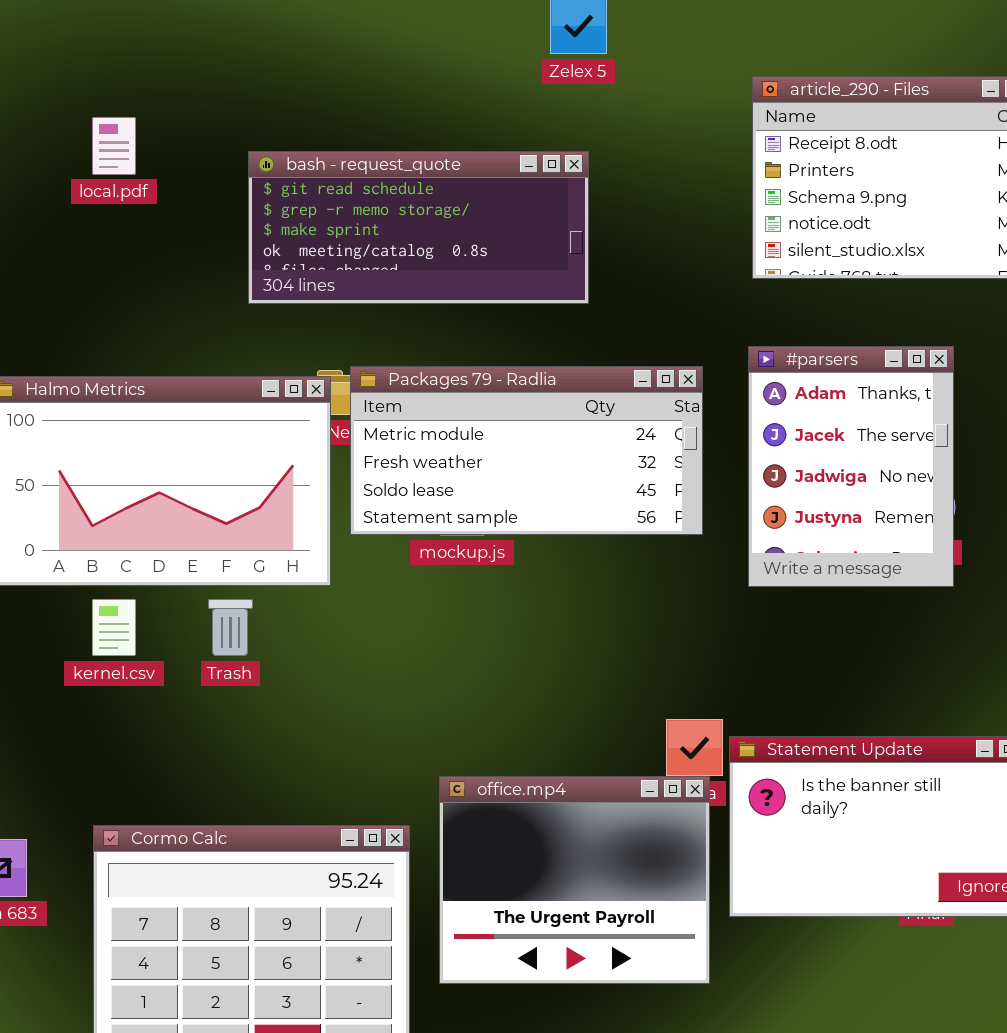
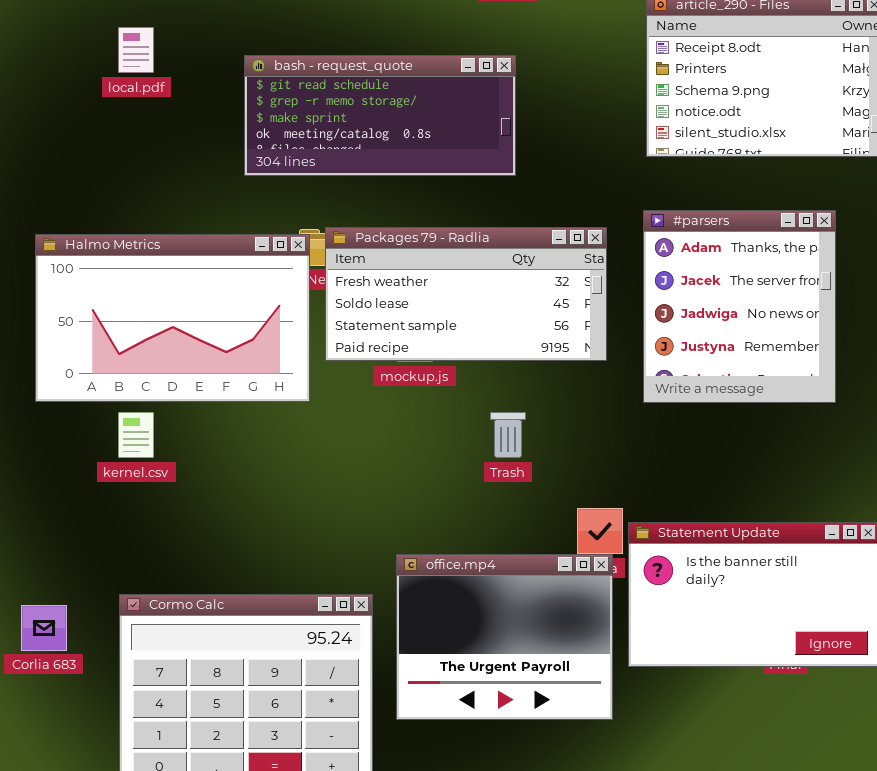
#parsers: [748,346,954,587] -> [643,210,836,403], resized
Packages 79 - Radlia: [350,366,703,535] -> [325,227,607,361], scrolled down 1 row
Trash: [208,599,253,656] -> [490,412,526,458], moved

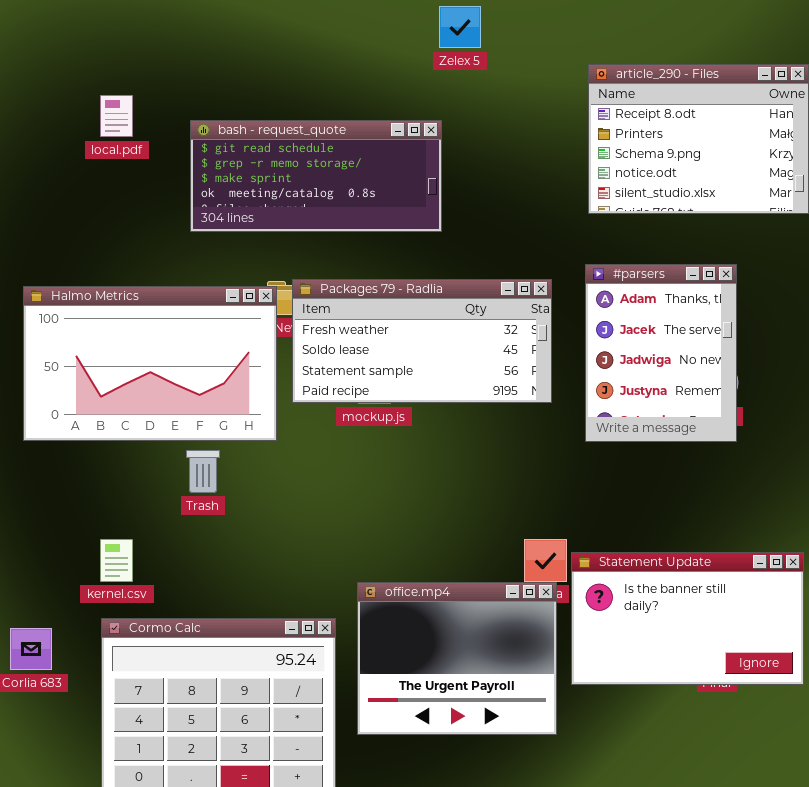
bash - request_quote: [244,55,516,176] -> [190,120,442,232], moved
#parsers: [643,210,836,403] -> [585,264,737,442], resized
kernel.csv: [118,412,154,458] -> [100,539,133,582], moved
Trash: [490,412,526,458] -> [186,450,220,493], moved

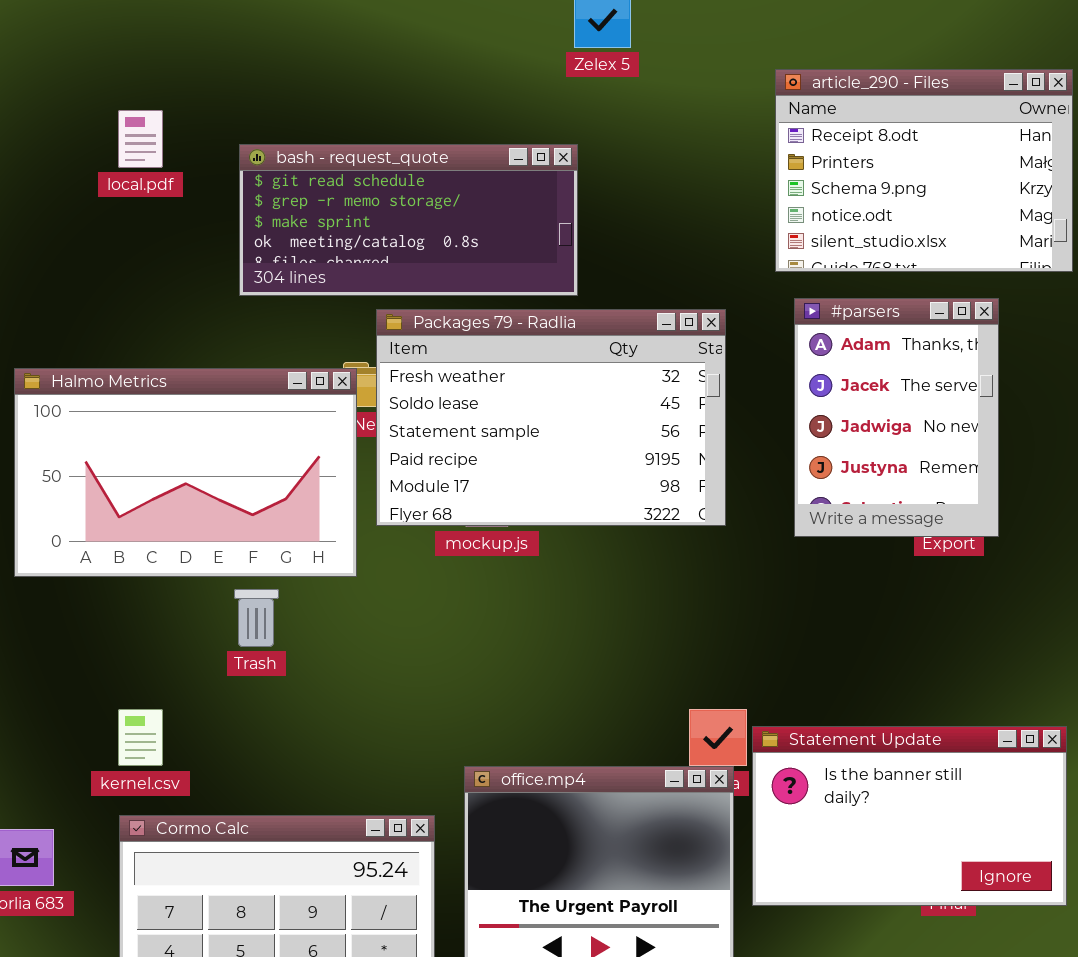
#parsers: [585,264,737,442] -> [794,298,999,537], moved
Packages 79 - Radlia: [292,279,552,403] -> [376,309,726,526], resized

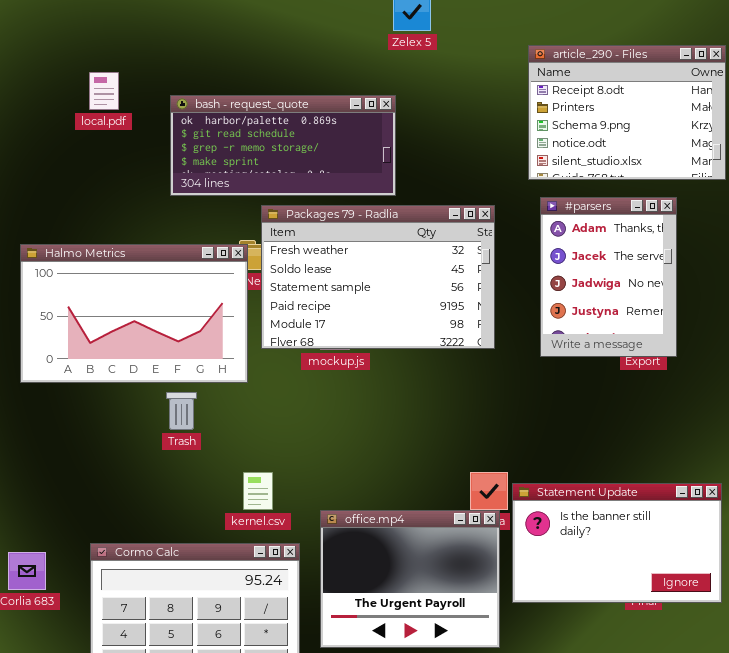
bash - request_quote: [239,144,578,296] -> [170,95,396,196], scrolled up 1 row
kernel.csv: [118,709,163,766] -> [243,472,273,510], moved

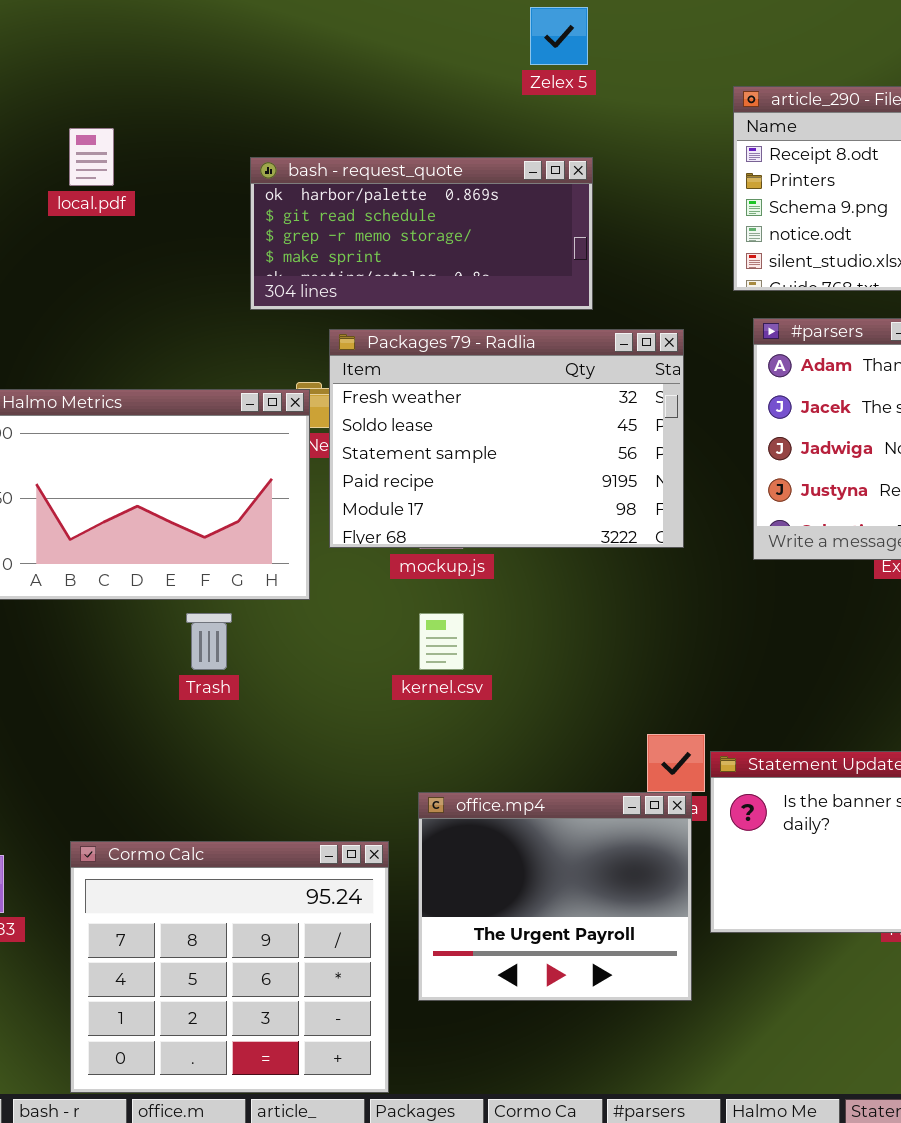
bash - request_quote: [170,95,396,196] -> [250,157,593,310], moved
kernel.csv: [243,472,273,510] -> [419,613,464,670], moved

